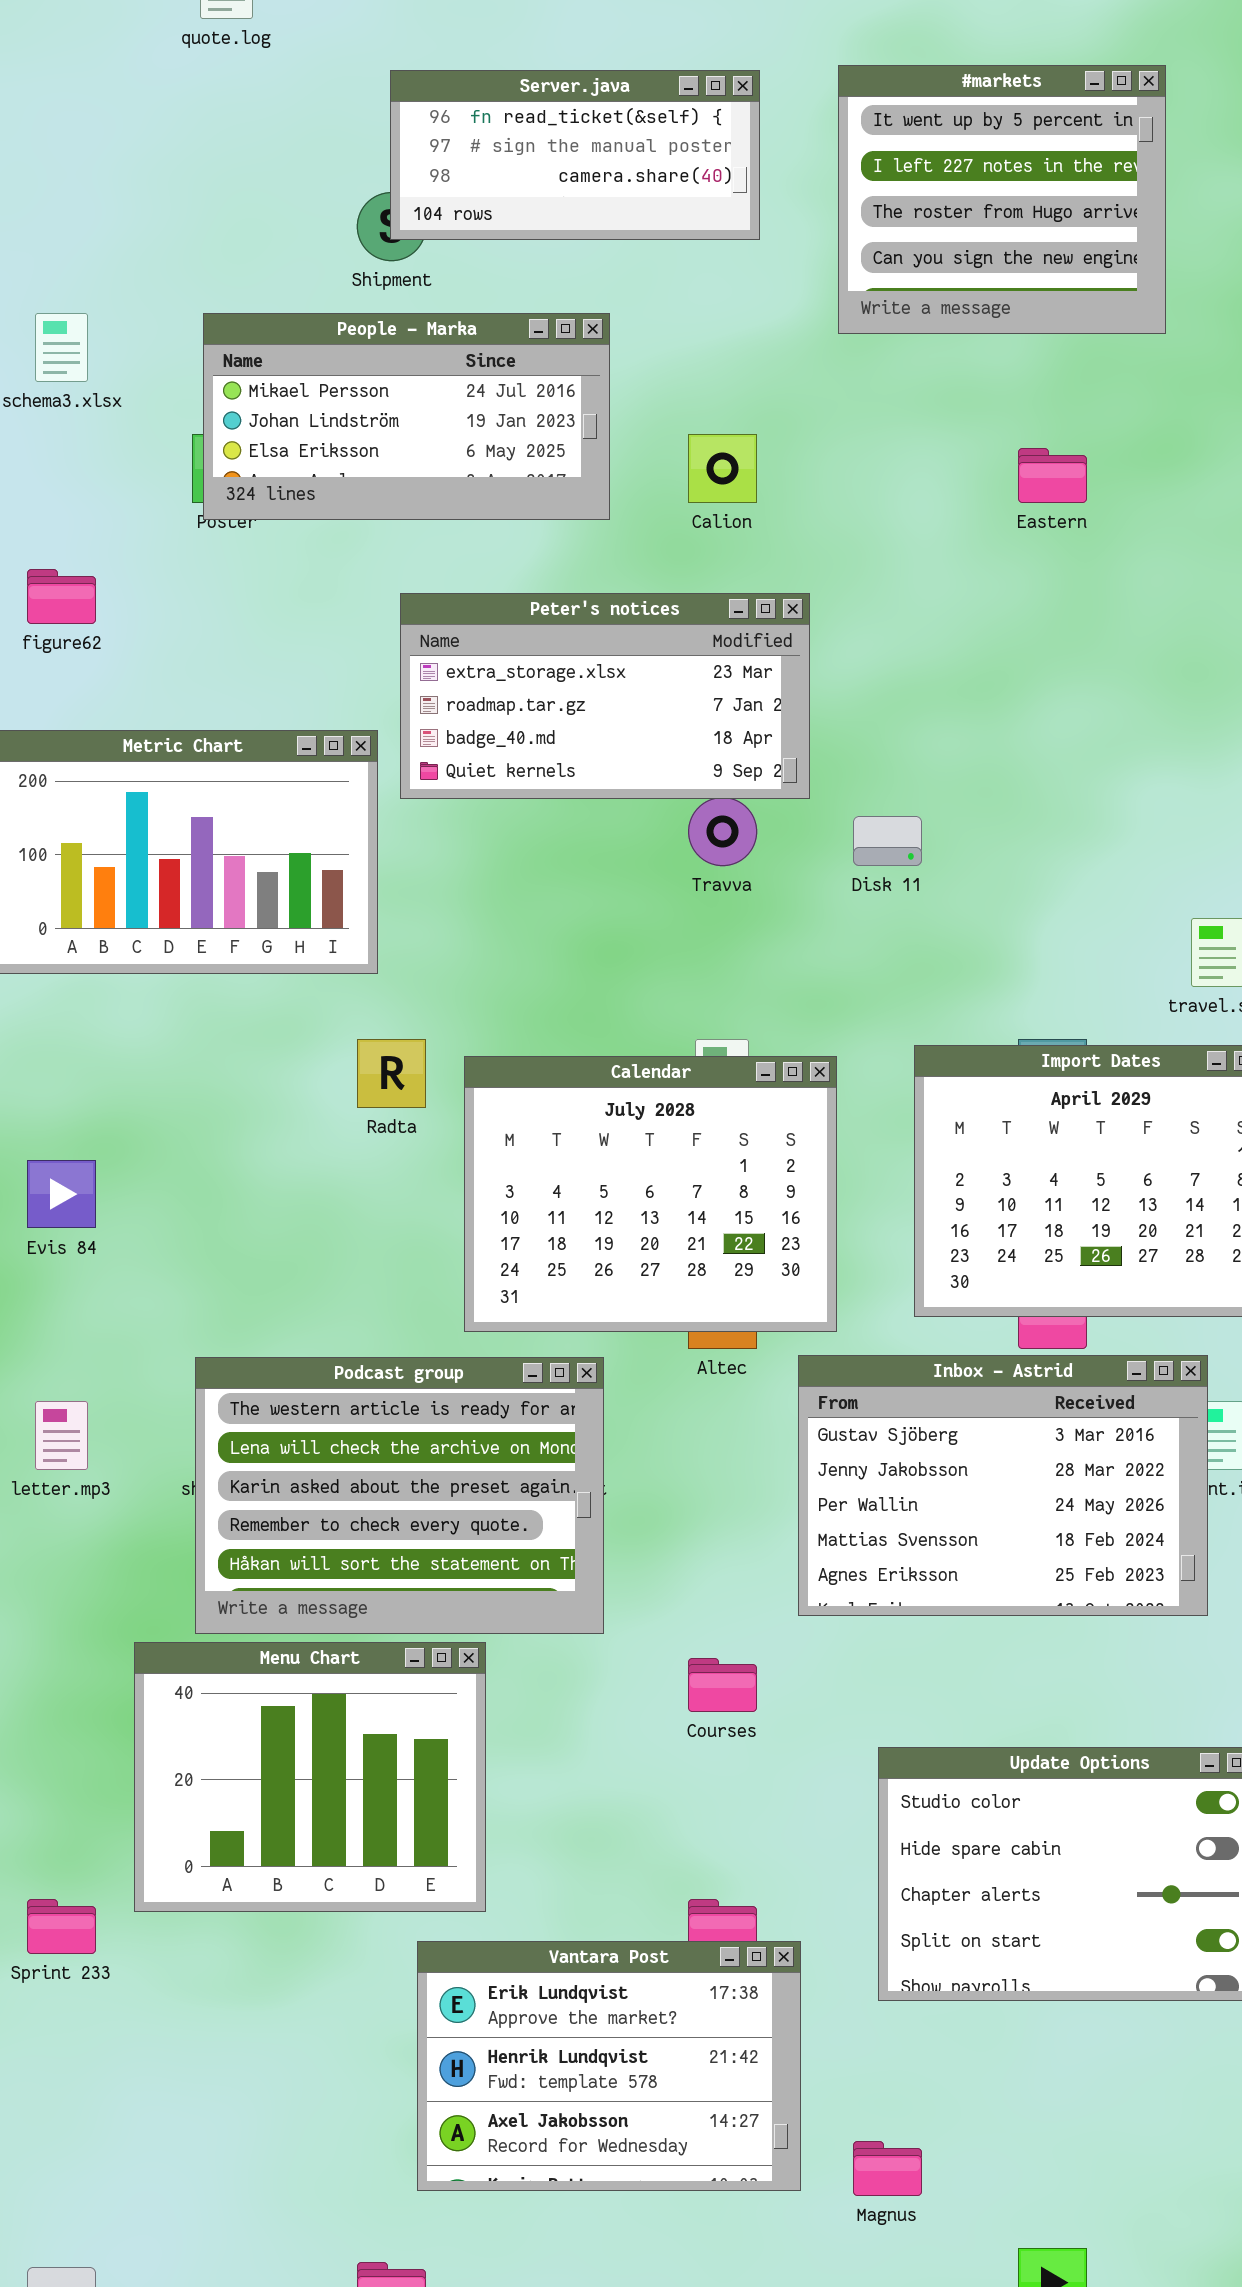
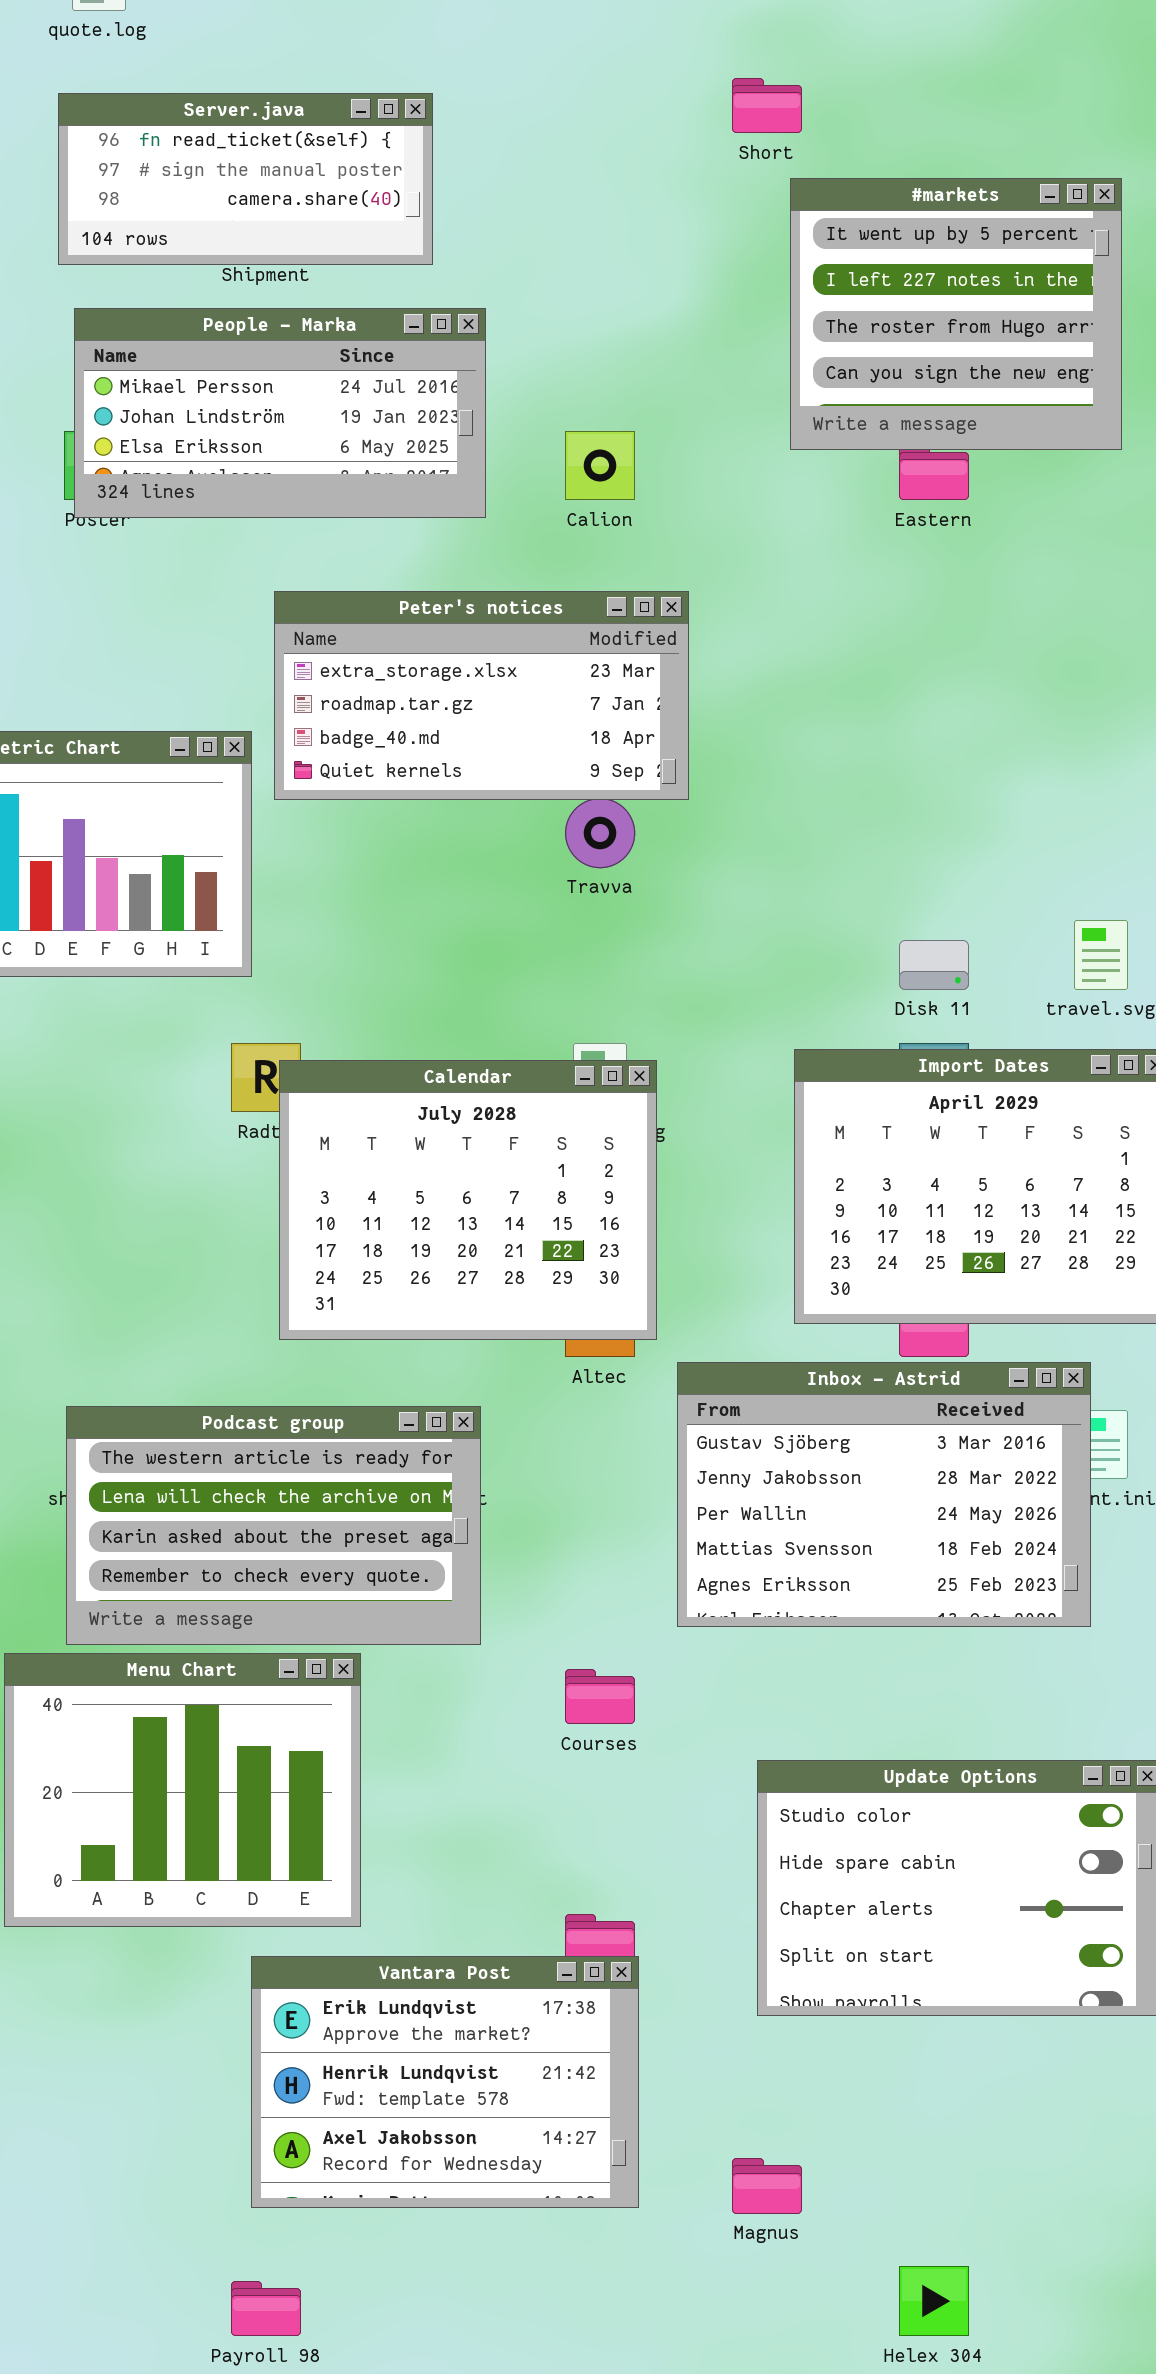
#markets: [838,65,1166,334] -> [790,178,1122,450], moved
Server.java: [390,70,760,240] -> [58,93,433,265], moved
Disk 11: [853,816,922,866] -> [899,940,969,990], moved
Calendar: [464,1056,837,1332] -> [279,1060,657,1340], moved
Podcast group: [195,1357,604,1634] -> [66,1406,481,1645], resized
Vantara Post: [417,1941,801,2191] -> [251,1956,639,2208], moved

